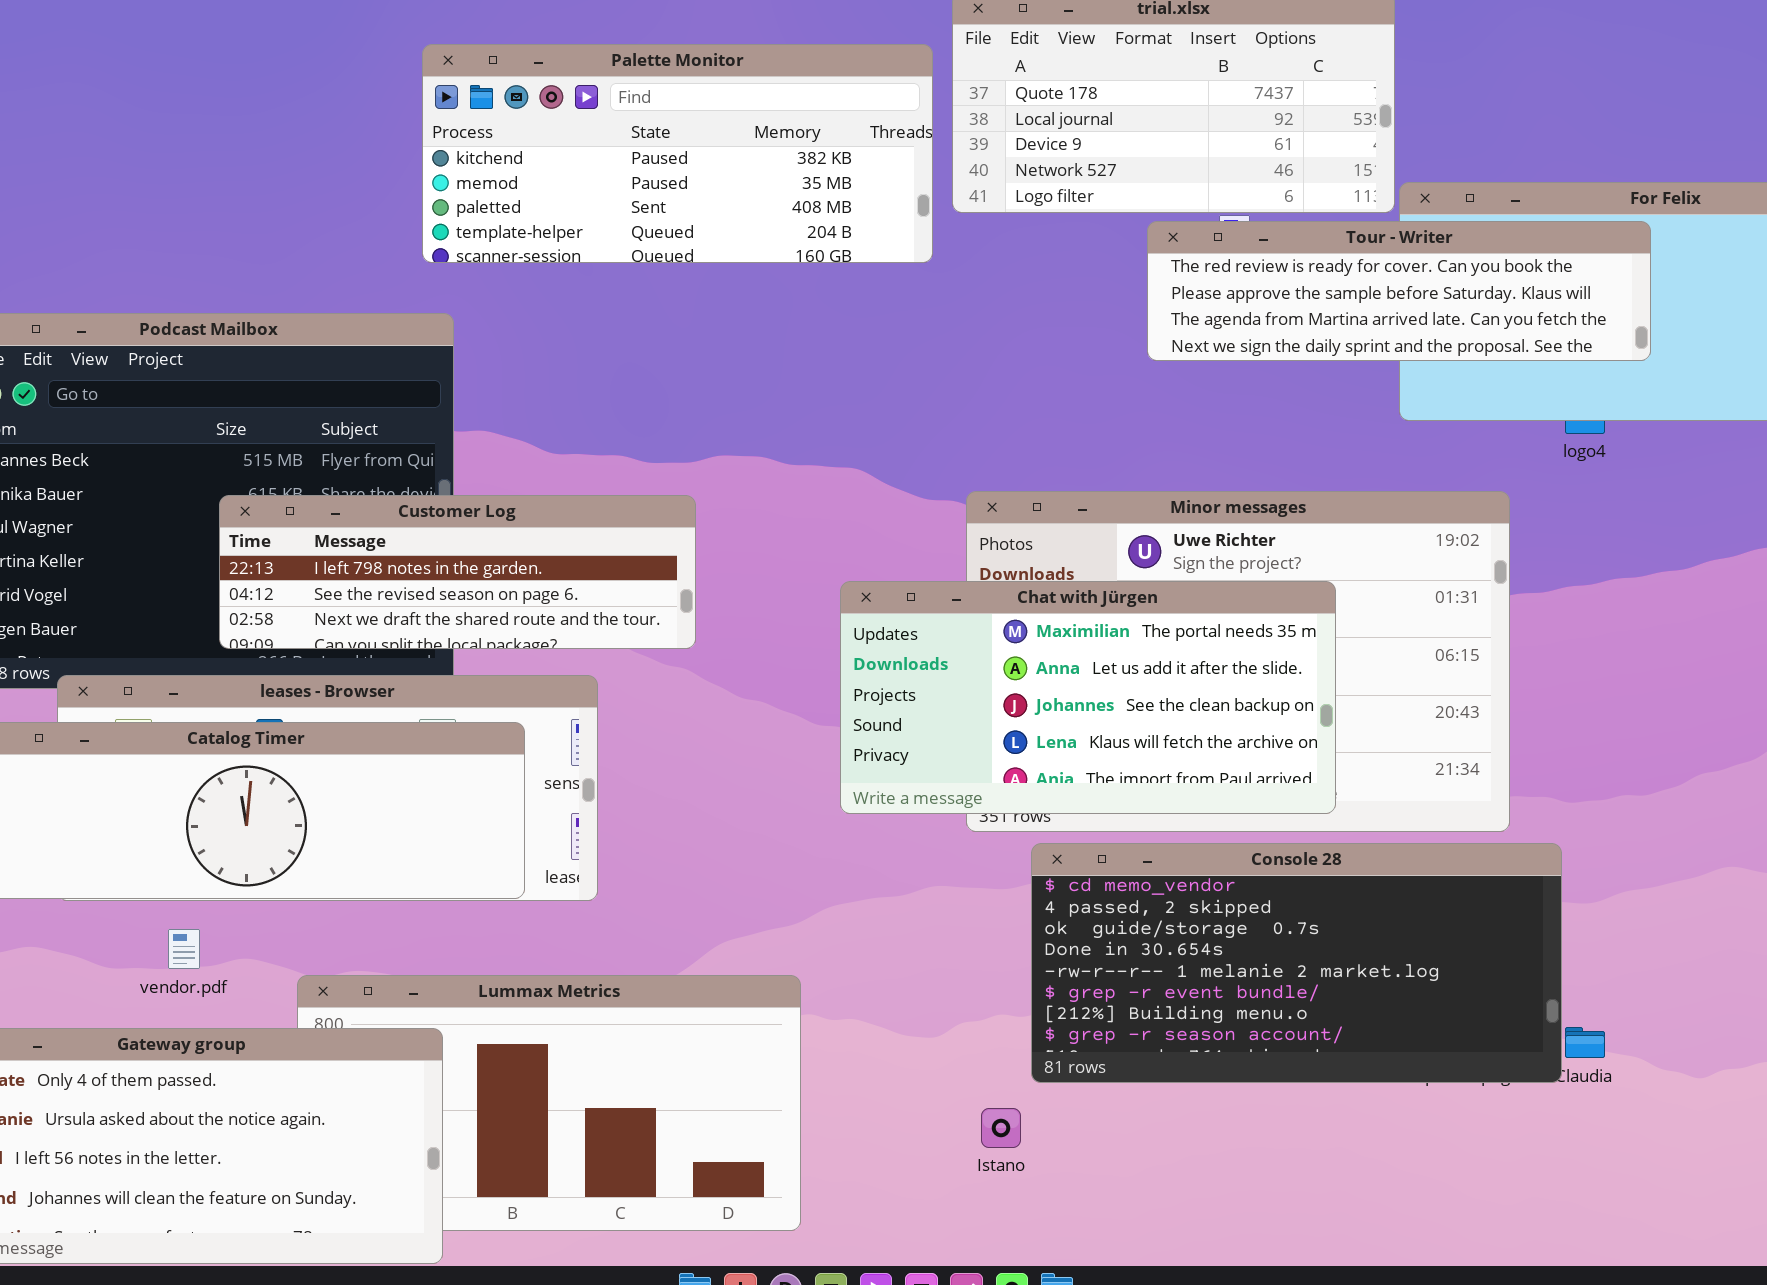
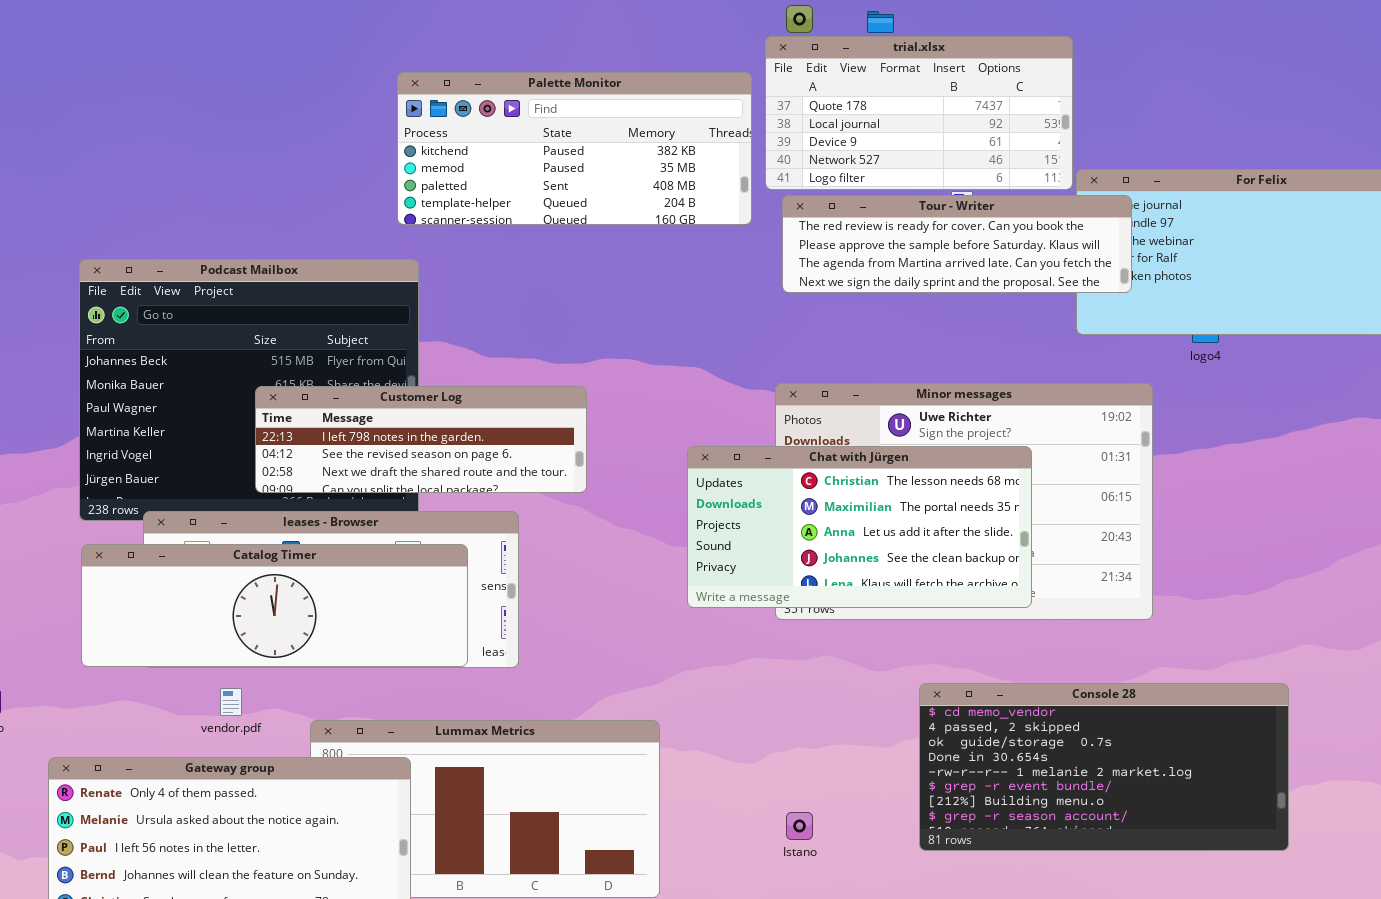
Tour - Writer: [1147,221,1651,361] -> [782,195,1132,293], moved
Chat with Jürgen: [840,581,1336,814] -> [687,446,1032,608], scrolled up 1 row
Console 28: [1031,843,1562,1083] -> [919,683,1289,851], moved

